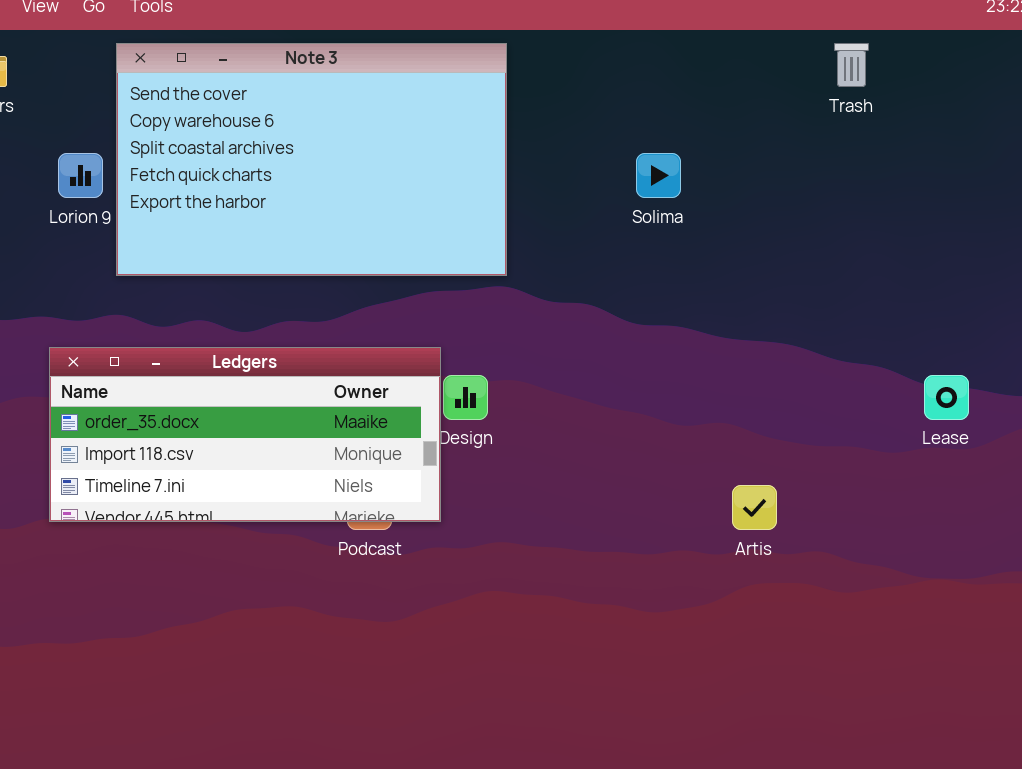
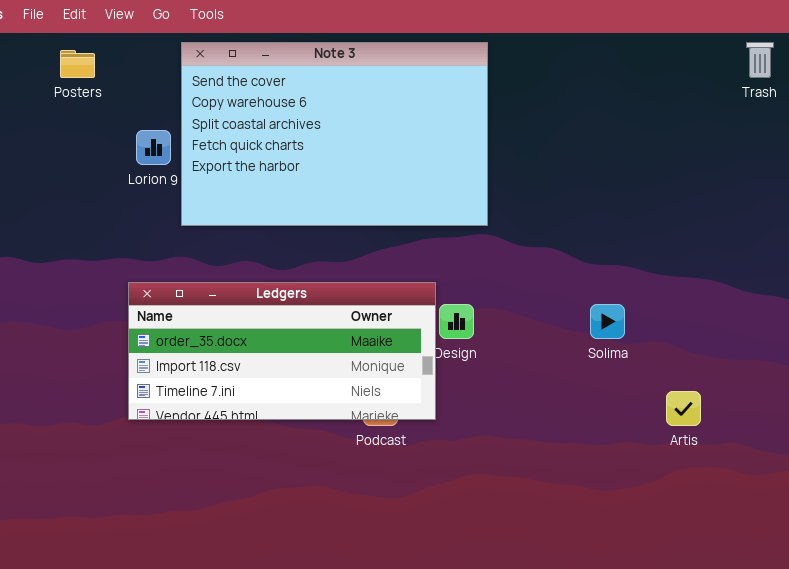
Solima: [636,153,681,198] -> [590,304,625,339], moved

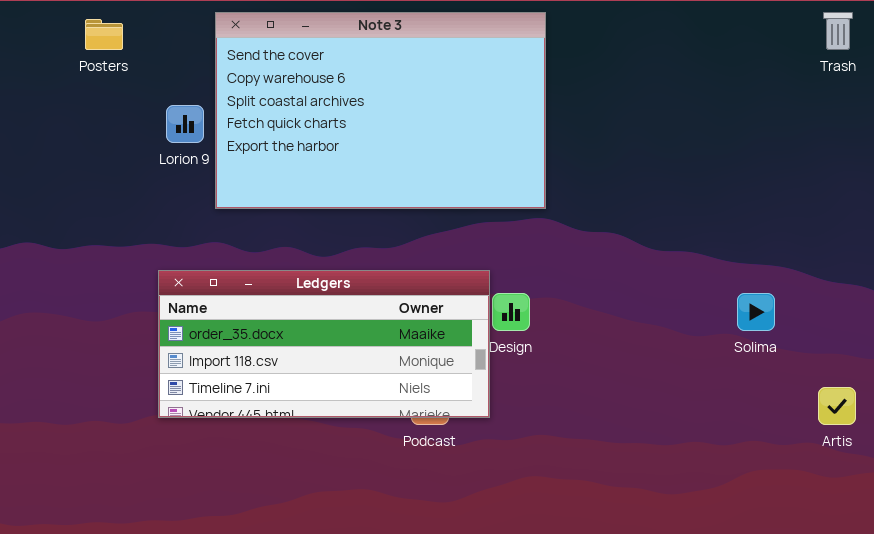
Solima: [590,304,625,339] -> [737,293,775,331], moved
Artis: [666,391,701,426] -> [818,387,856,425], moved

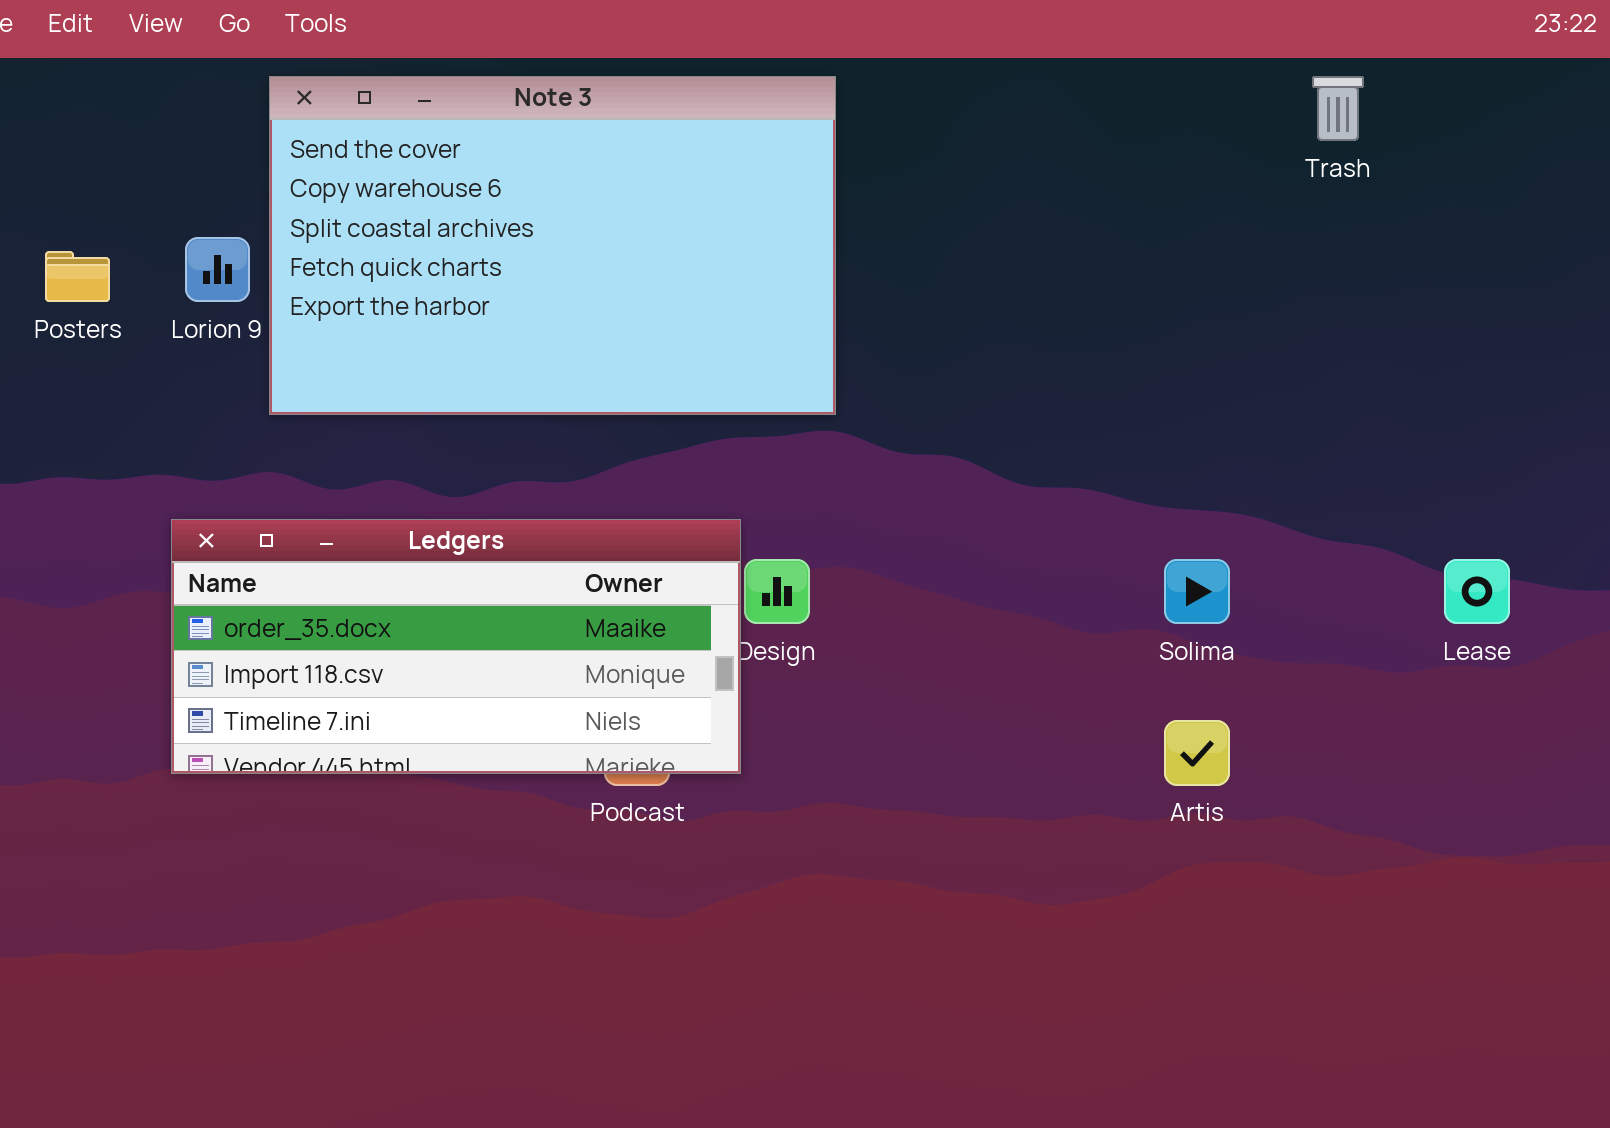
Posters: [85,19,123,50] -> [45,251,110,302], moved
Artis: [818,387,856,425] -> [1164,720,1230,786], moved

